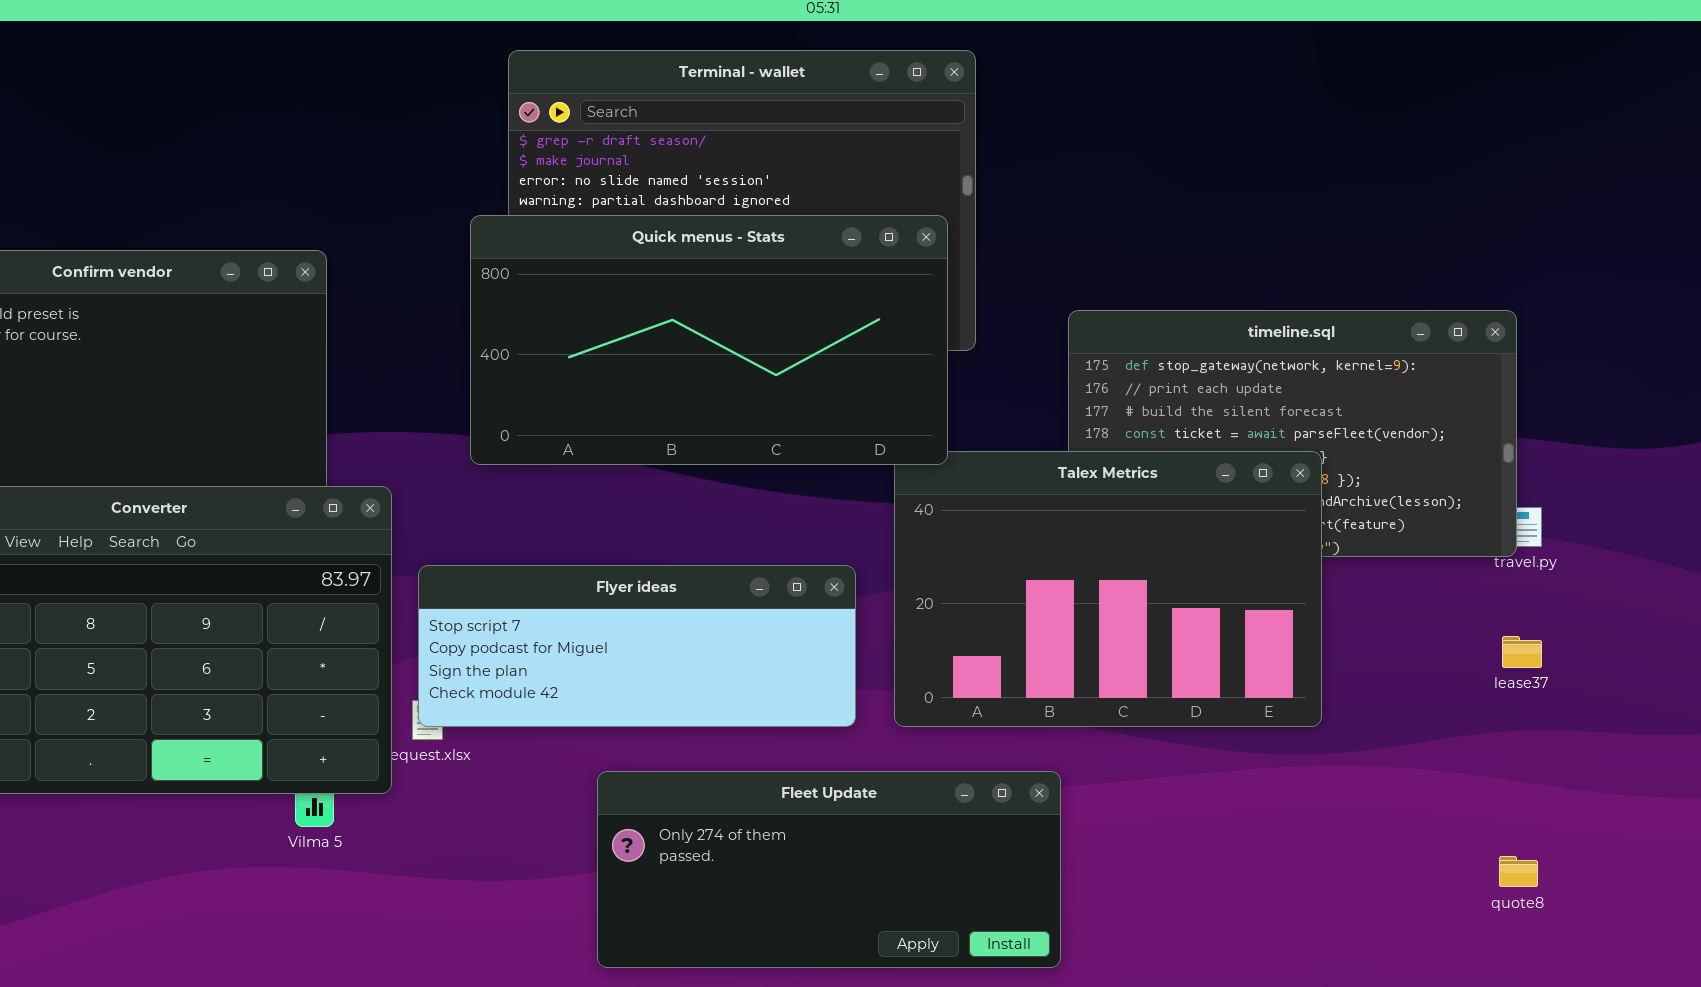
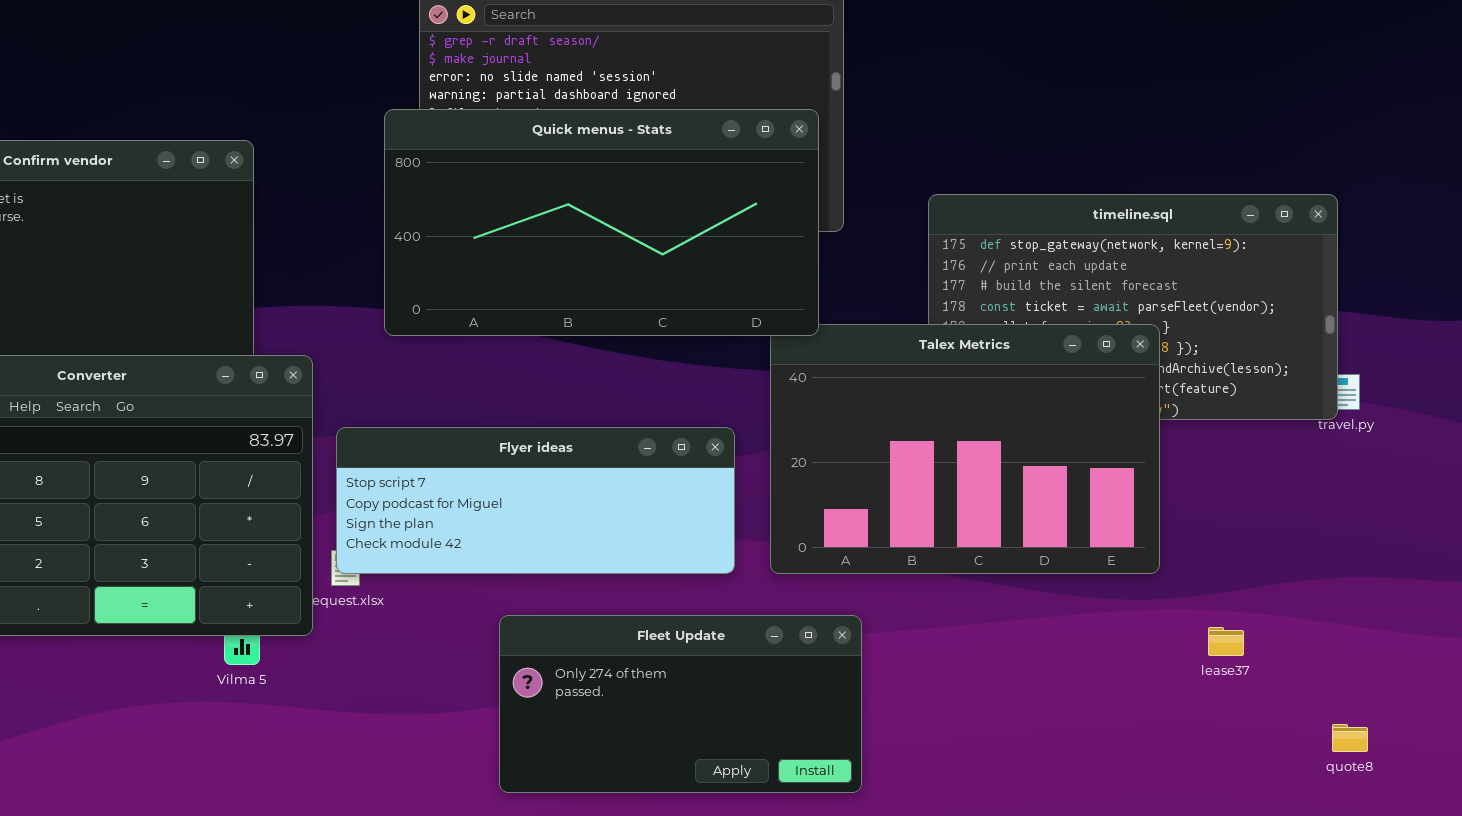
lease37: [1502,636,1542,668] -> [1208,627,1244,656], moved
Fleet Update: [597,771,1061,968] -> [499,615,862,793], resized
quote8: [1499,856,1538,887] -> [1332,724,1368,752], moved

